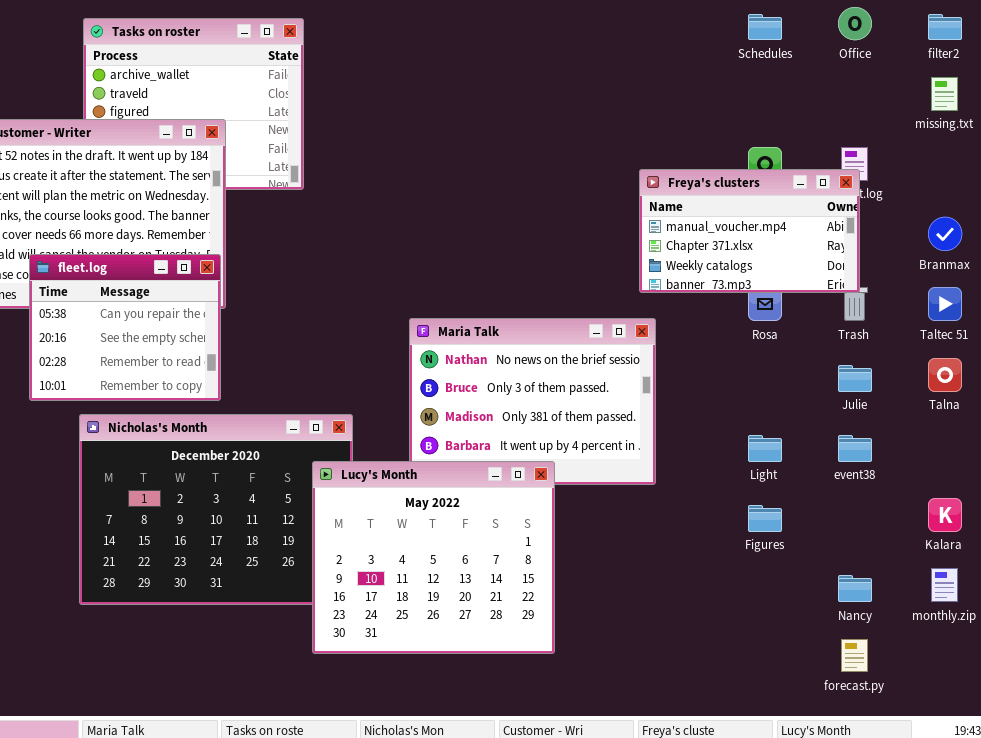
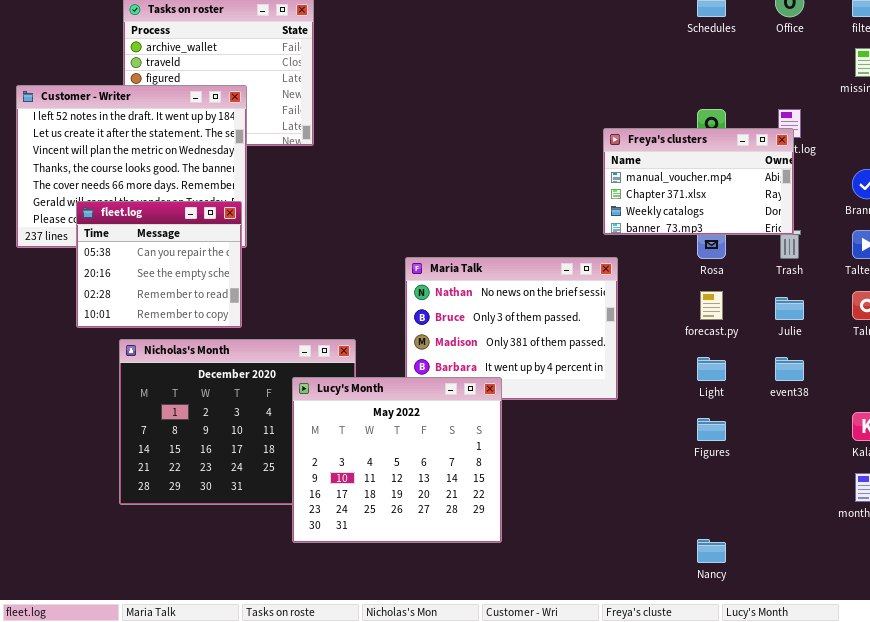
Lucy's Month: [312,461,555,654] -> [292,377,502,543], moved
Nancy: [838,575,872,602] -> [697,539,726,563], moved
forecast.py: [841,639,868,672] -> [700,291,723,320], moved

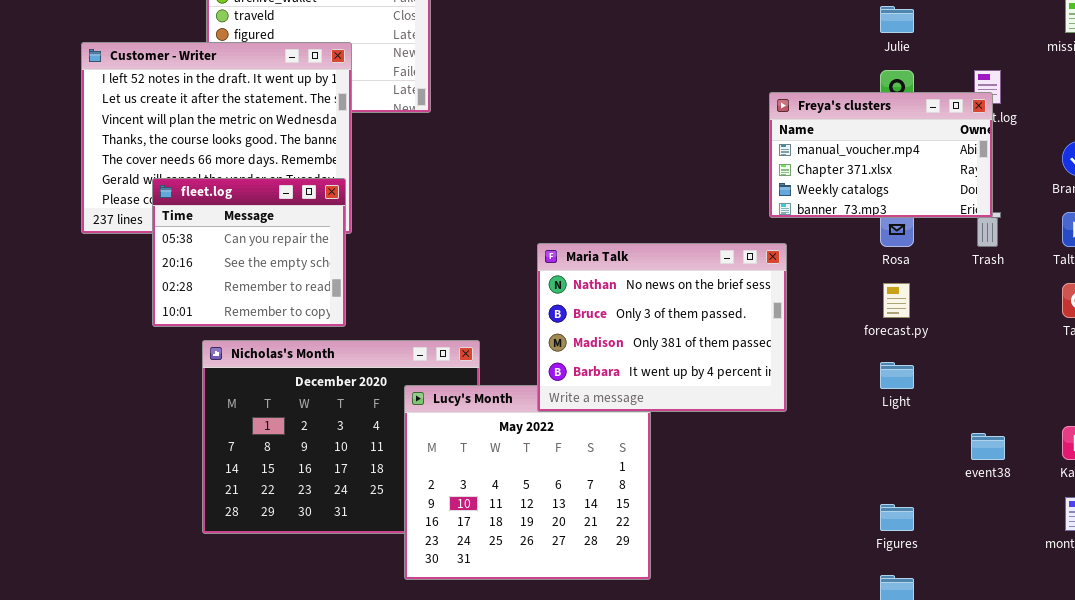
Maria Talk: [405,257,618,400] -> [537,243,787,412], raised
Julie: [775,297,804,320] -> [880,6,914,33], moved
event38: [775,357,804,381] -> [971,433,1005,460], moved
Figures: [697,418,726,441] -> [880,504,914,531], moved

